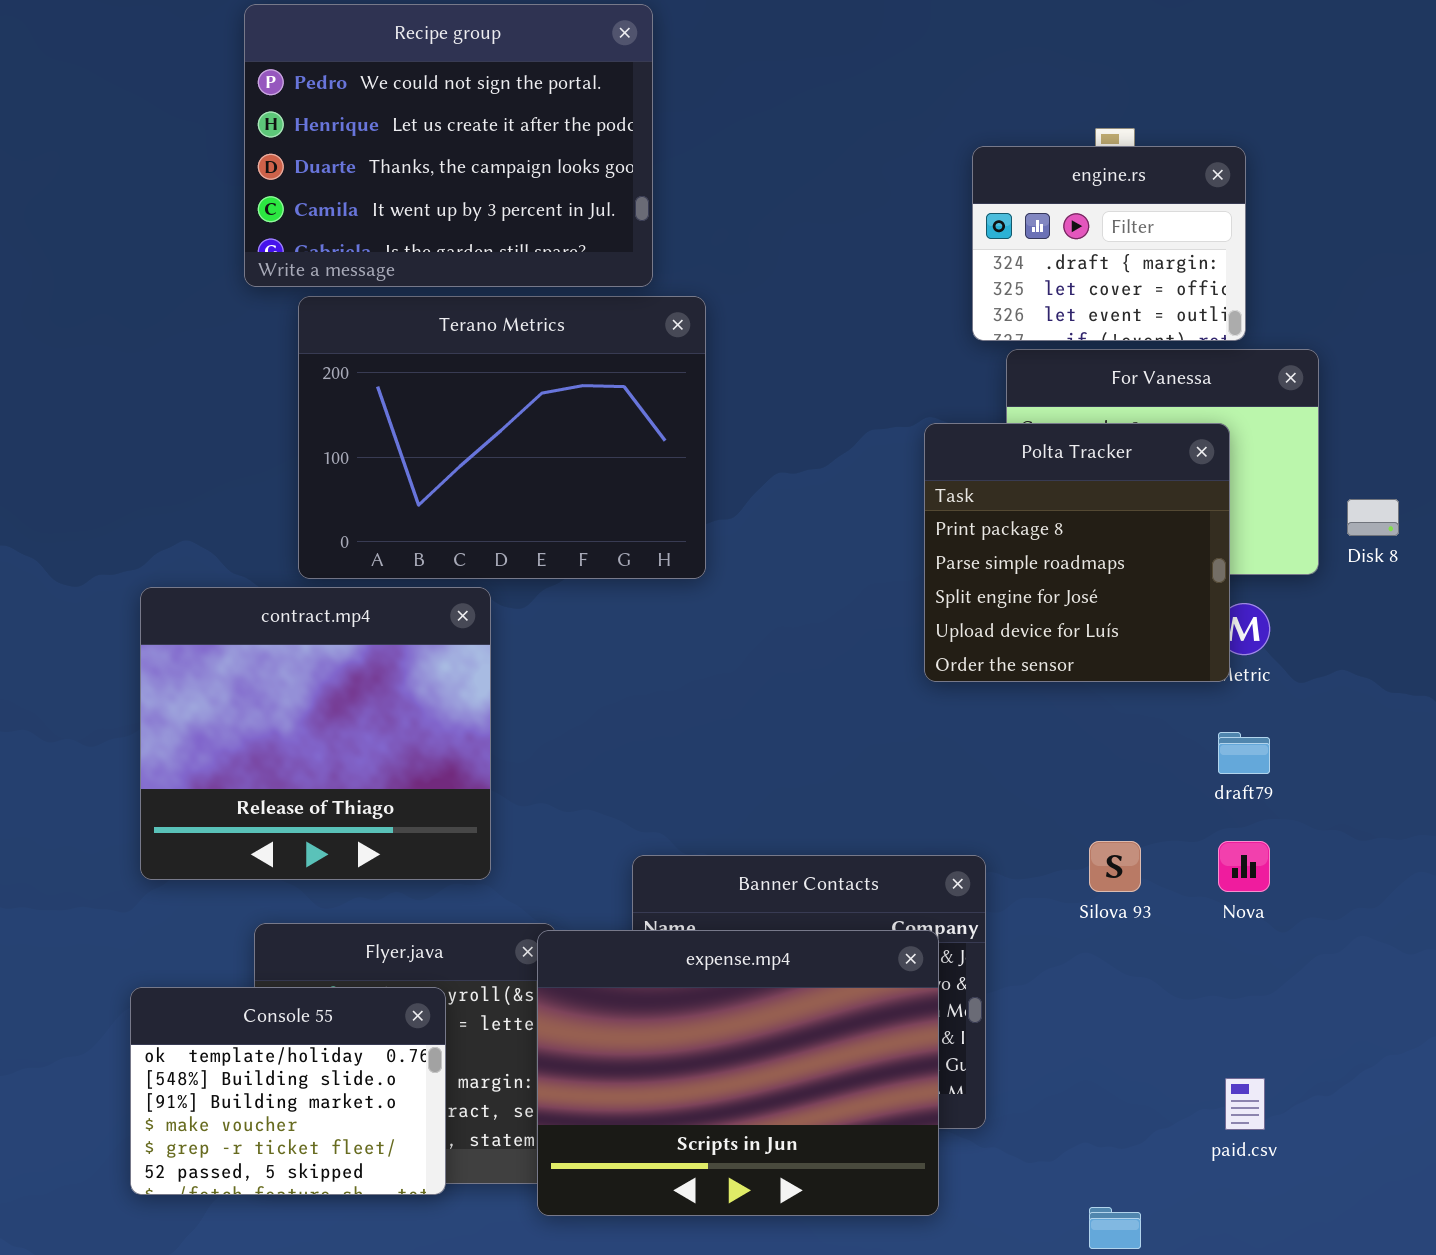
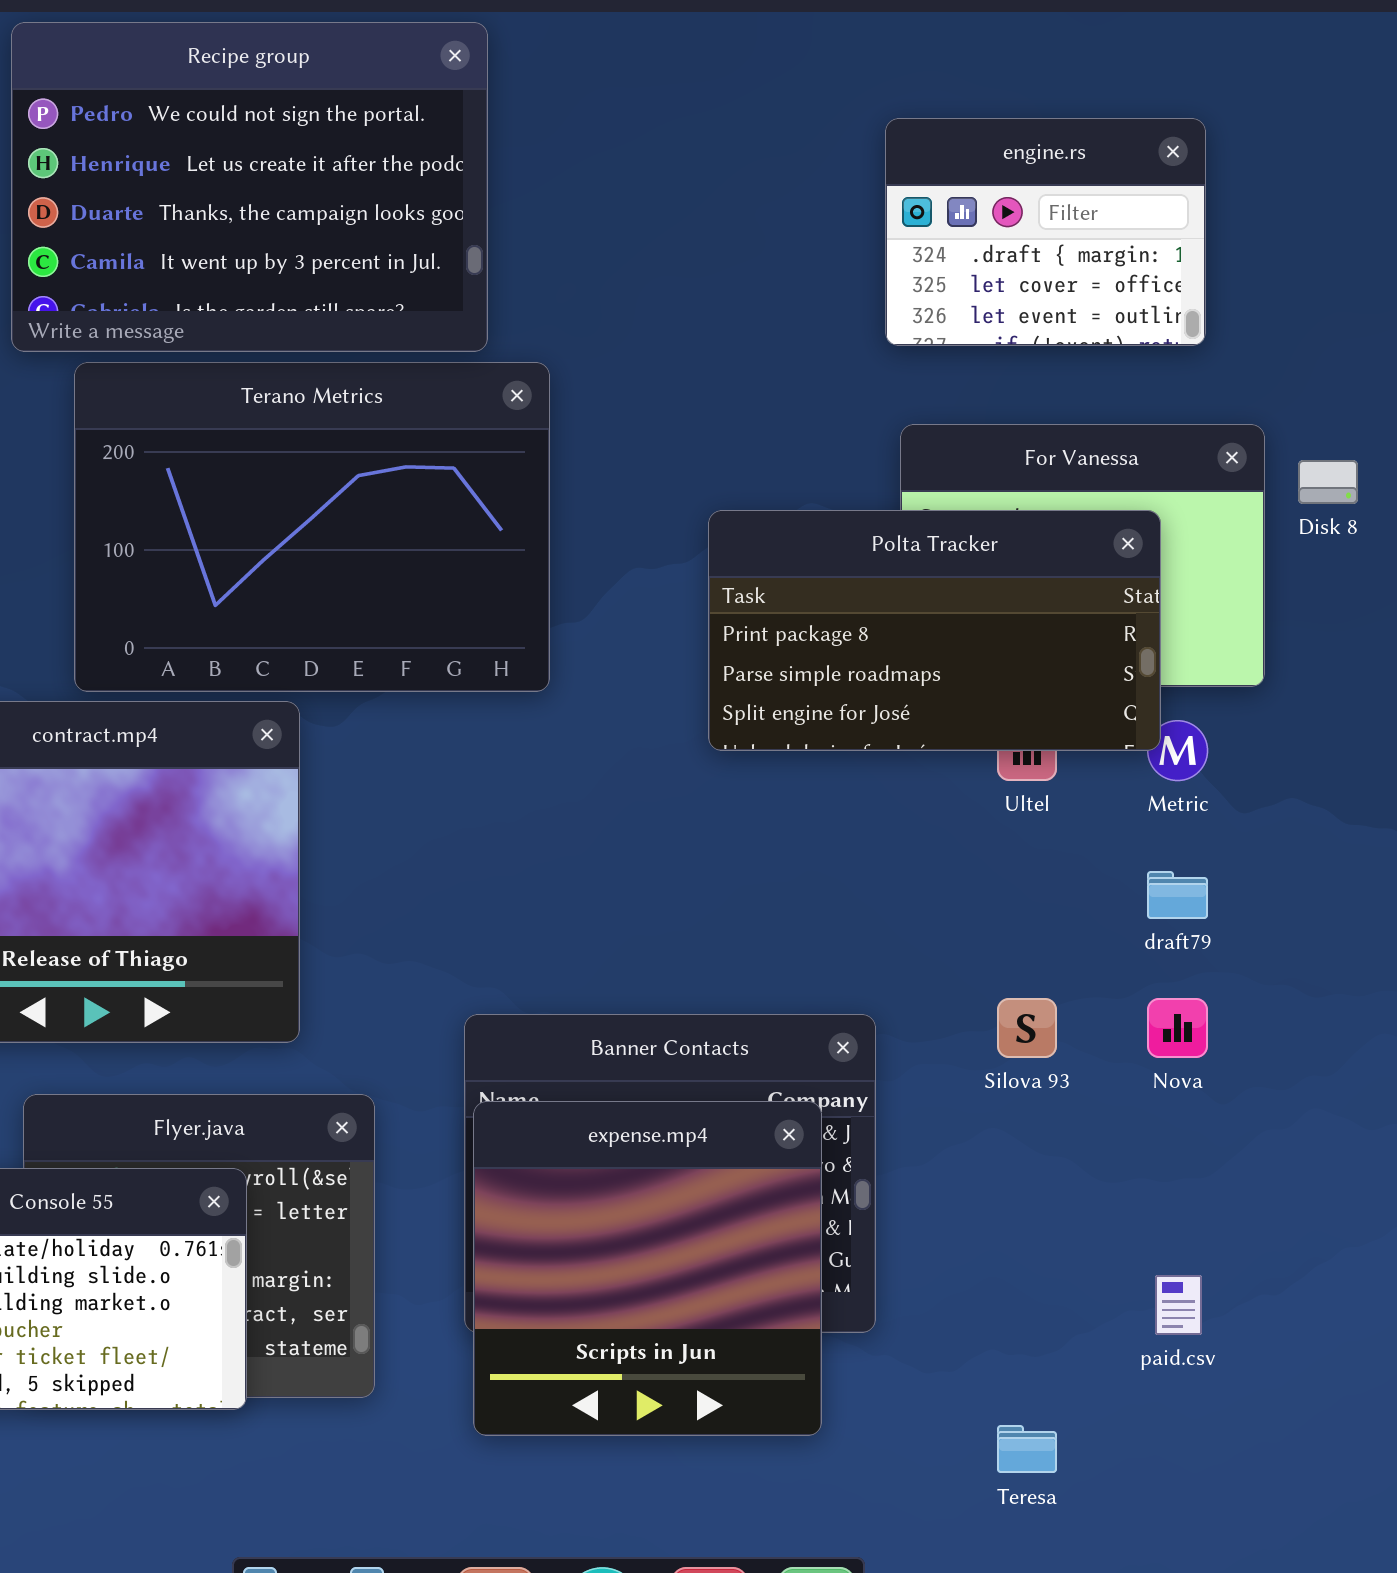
engine.rs: [972,146,1246,341] -> [885,118,1206,346], moved
Polta Tracker: [924,423,1230,682] -> [708,510,1161,751], resized
Disk 8: [1347,499,1399,536] -> [1298,460,1358,504], moved
expense.mp4: [537,930,939,1216] -> [473,1101,822,1436], resized

